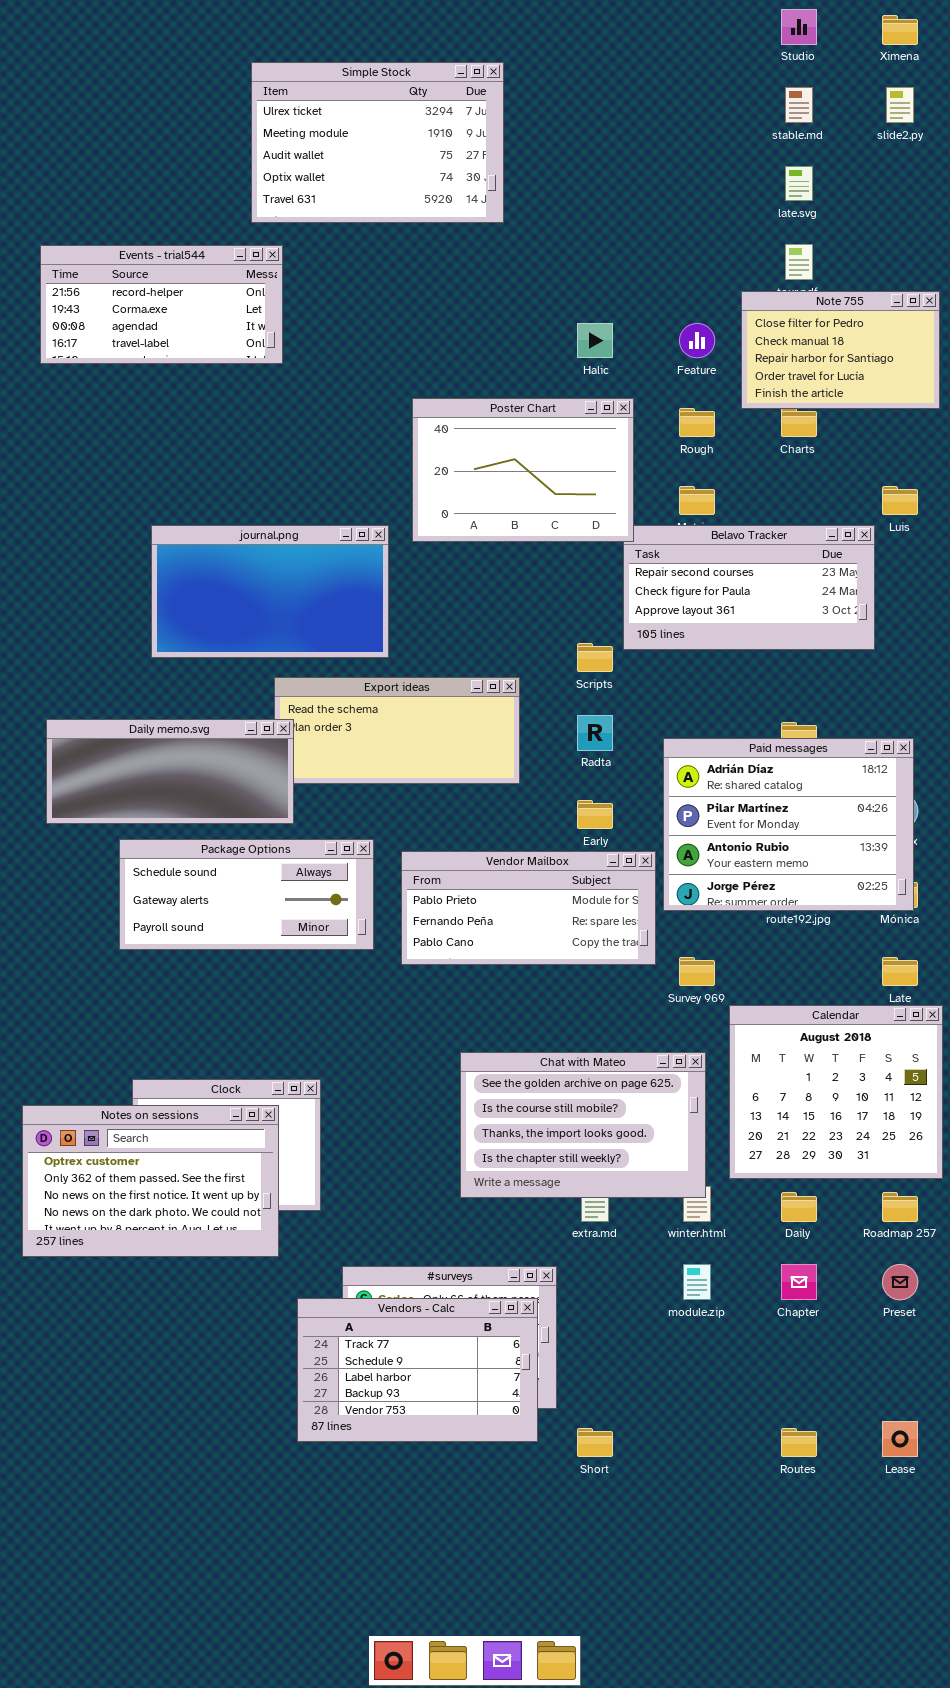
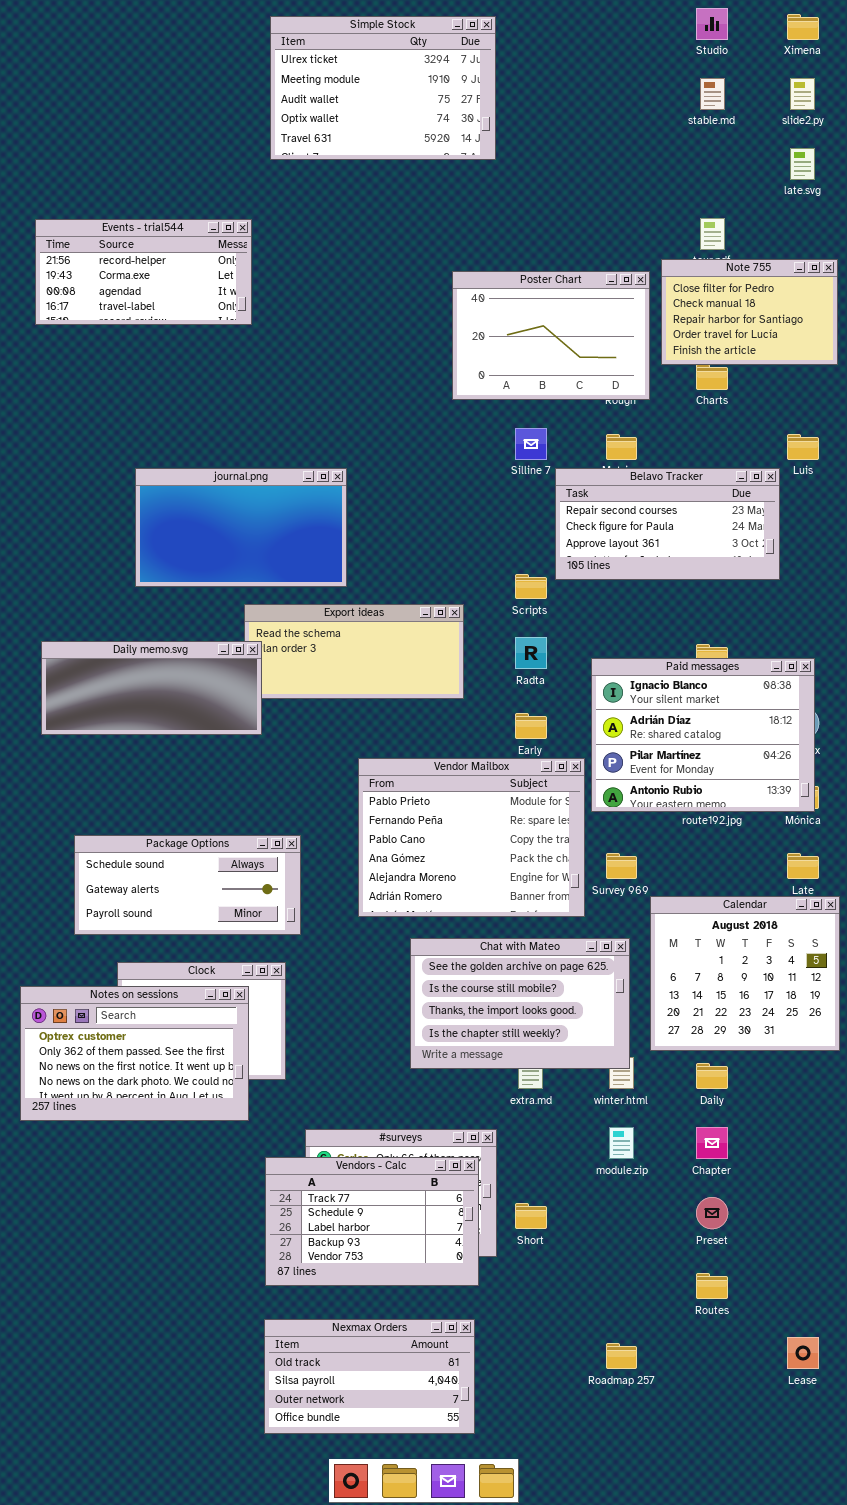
Simple Stock: [251,62,504,223] -> [270,16,496,160], moved
late.svg: [785,166,813,201] -> [790,148,815,180], moved
Poster Chart: [412,398,634,542] -> [452,271,650,400], moved
Paid messages: [663,738,914,911] -> [591,658,815,812], scrolled up 1 row
Package Options: [119,839,374,950] -> [74,835,301,935], moved
Vendor Mailbox: [401,851,656,965] -> [358,758,585,917], resized
Roadmap 257: [882,1192,918,1222] -> [606,1343,637,1369], moved
Preset: [882,1264,918,1300] -> [696,1197,728,1229], moved
Lease: [882,1421,918,1457] -> [787,1337,819,1369], moved
Short: [577,1428,613,1457] -> [515,1203,547,1229], moved
Nexmax Orders: none -> [264,1319,475,1434], opened

